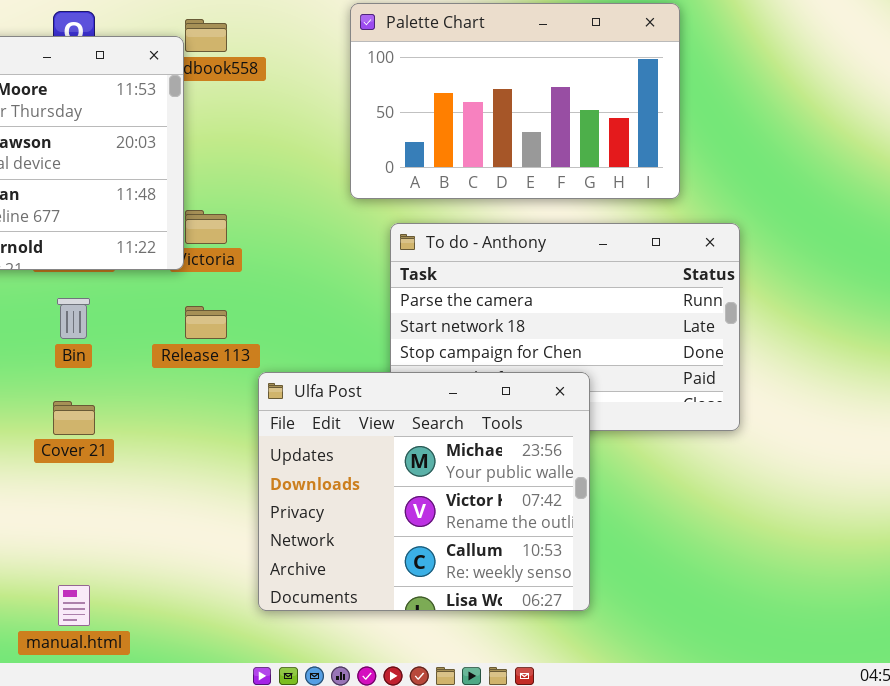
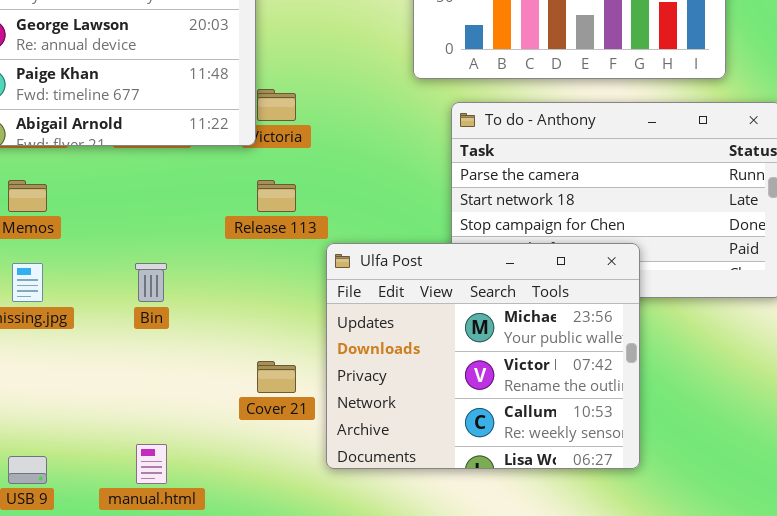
Bin: [57,298,90,339] -> [135,263,167,302], moved
Cover 21: [53,401,95,435] -> [257,361,296,393], moved

